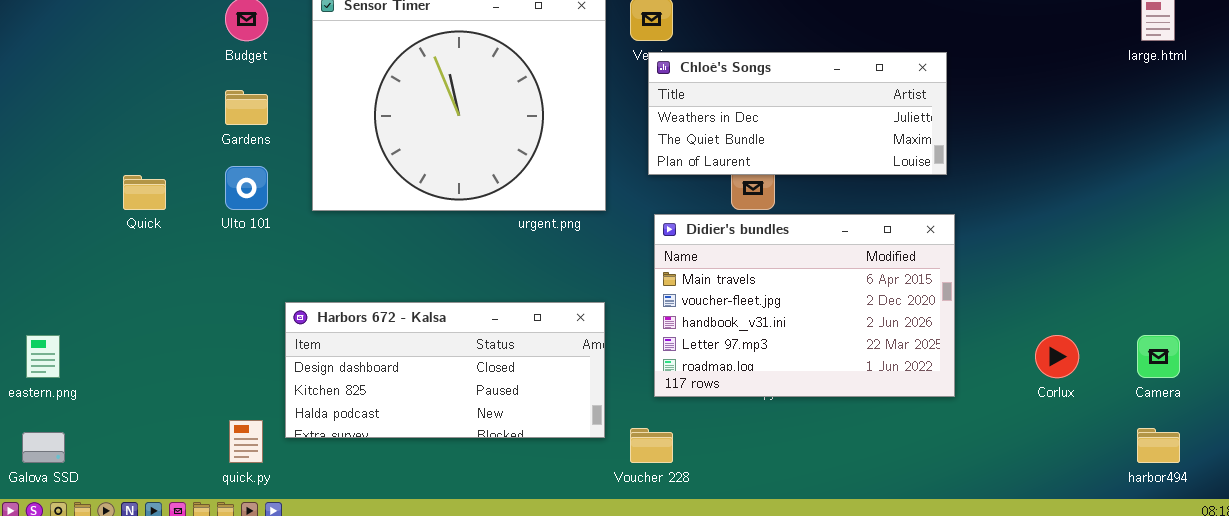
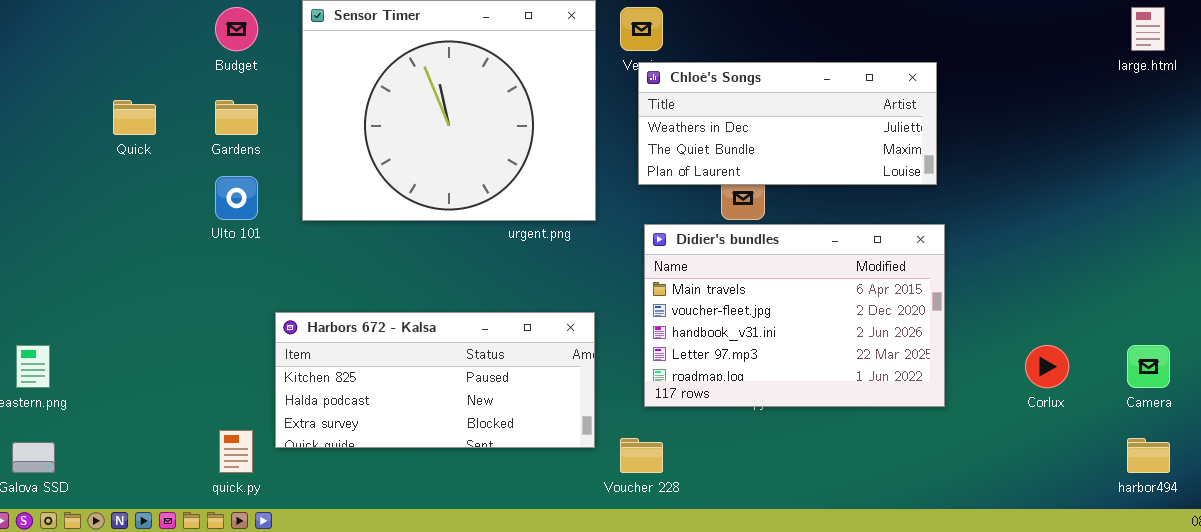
Quick: [123,175,166,210] -> [113,100,156,135], moved
Harbors 672 - Kalsa: [285,302,605,438] -> [275,312,595,448], scrolled down 1 row

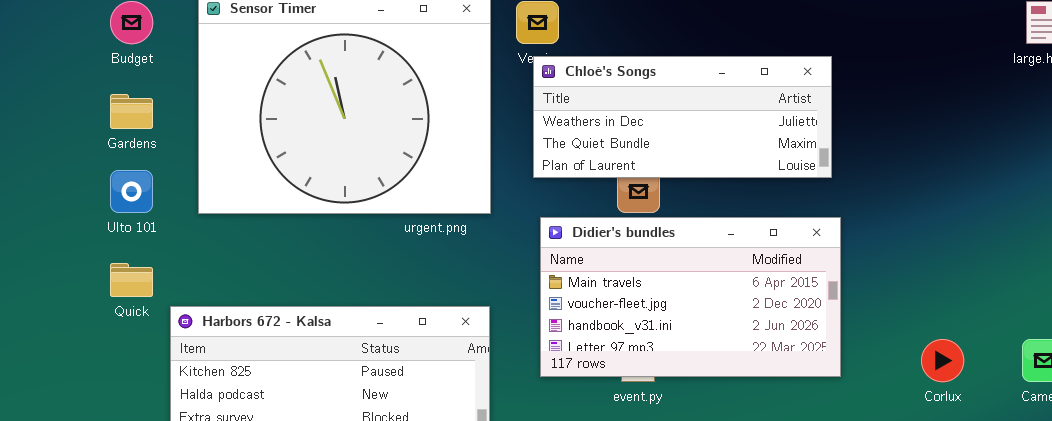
Quick: [113,100,156,135] -> [110,263,153,297], moved
Didier's bundles: [644,224,945,407] -> [540,217,841,377], resized

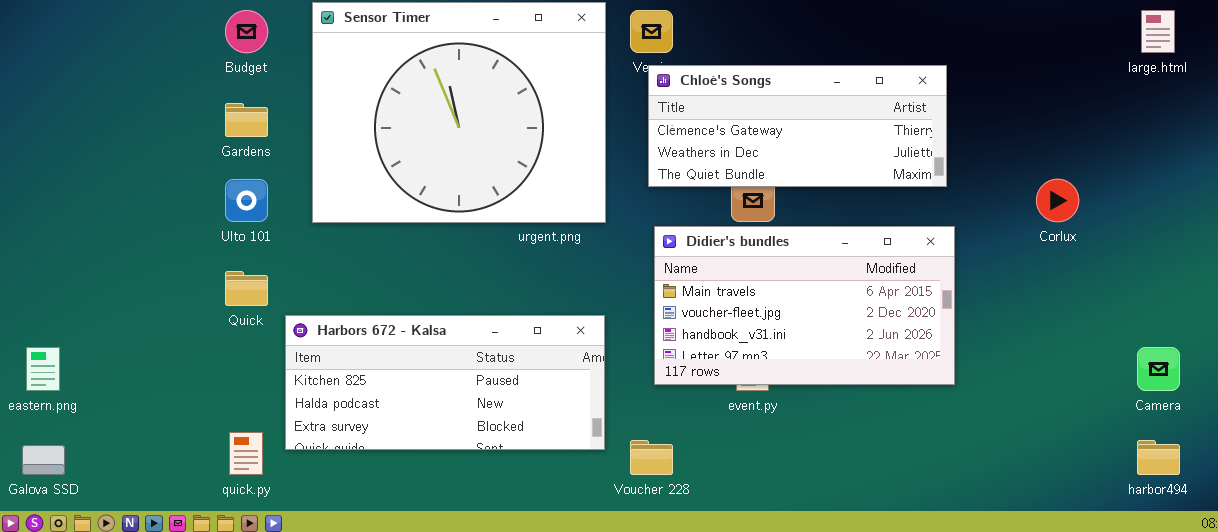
Chloé's Songs: [533,56,832,178] -> [648,65,947,187], scrolled up 1 row
Corlux: [921,339,964,382] -> [1036,179,1079,222], moved

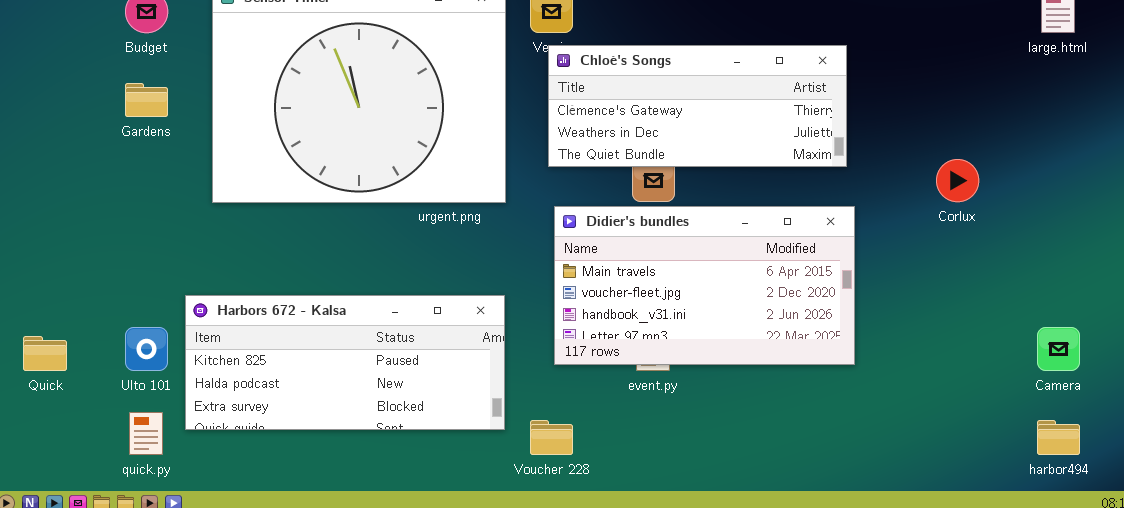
Ulto 101: [225,179,268,222] -> [125,327,168,371], moved
Quick: [225,271,268,306] -> [23,336,67,371], moved

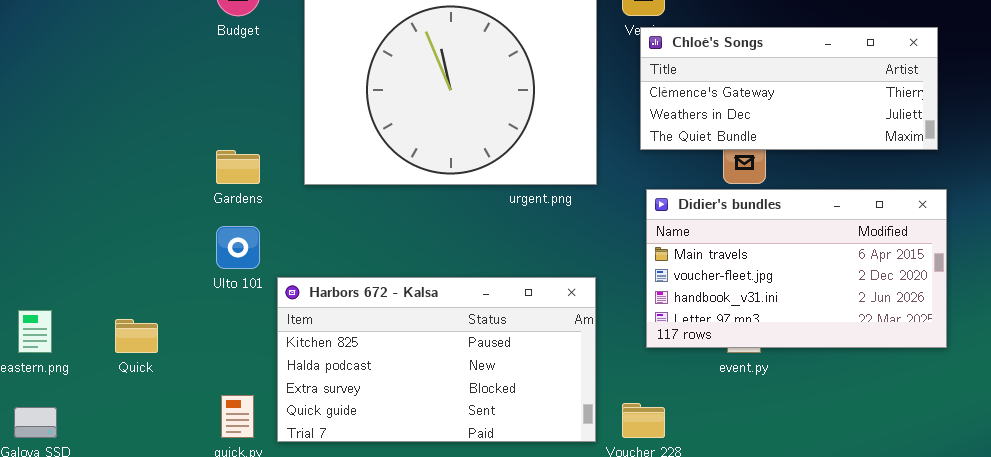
Gardens: [125,83,168,117] -> [216,150,260,184], moved
Harbors 672 - Kalsa: [185,295,505,430] -> [277,277,596,442], resized
Ulto 101: [125,327,168,371] -> [216,226,260,269], moved

